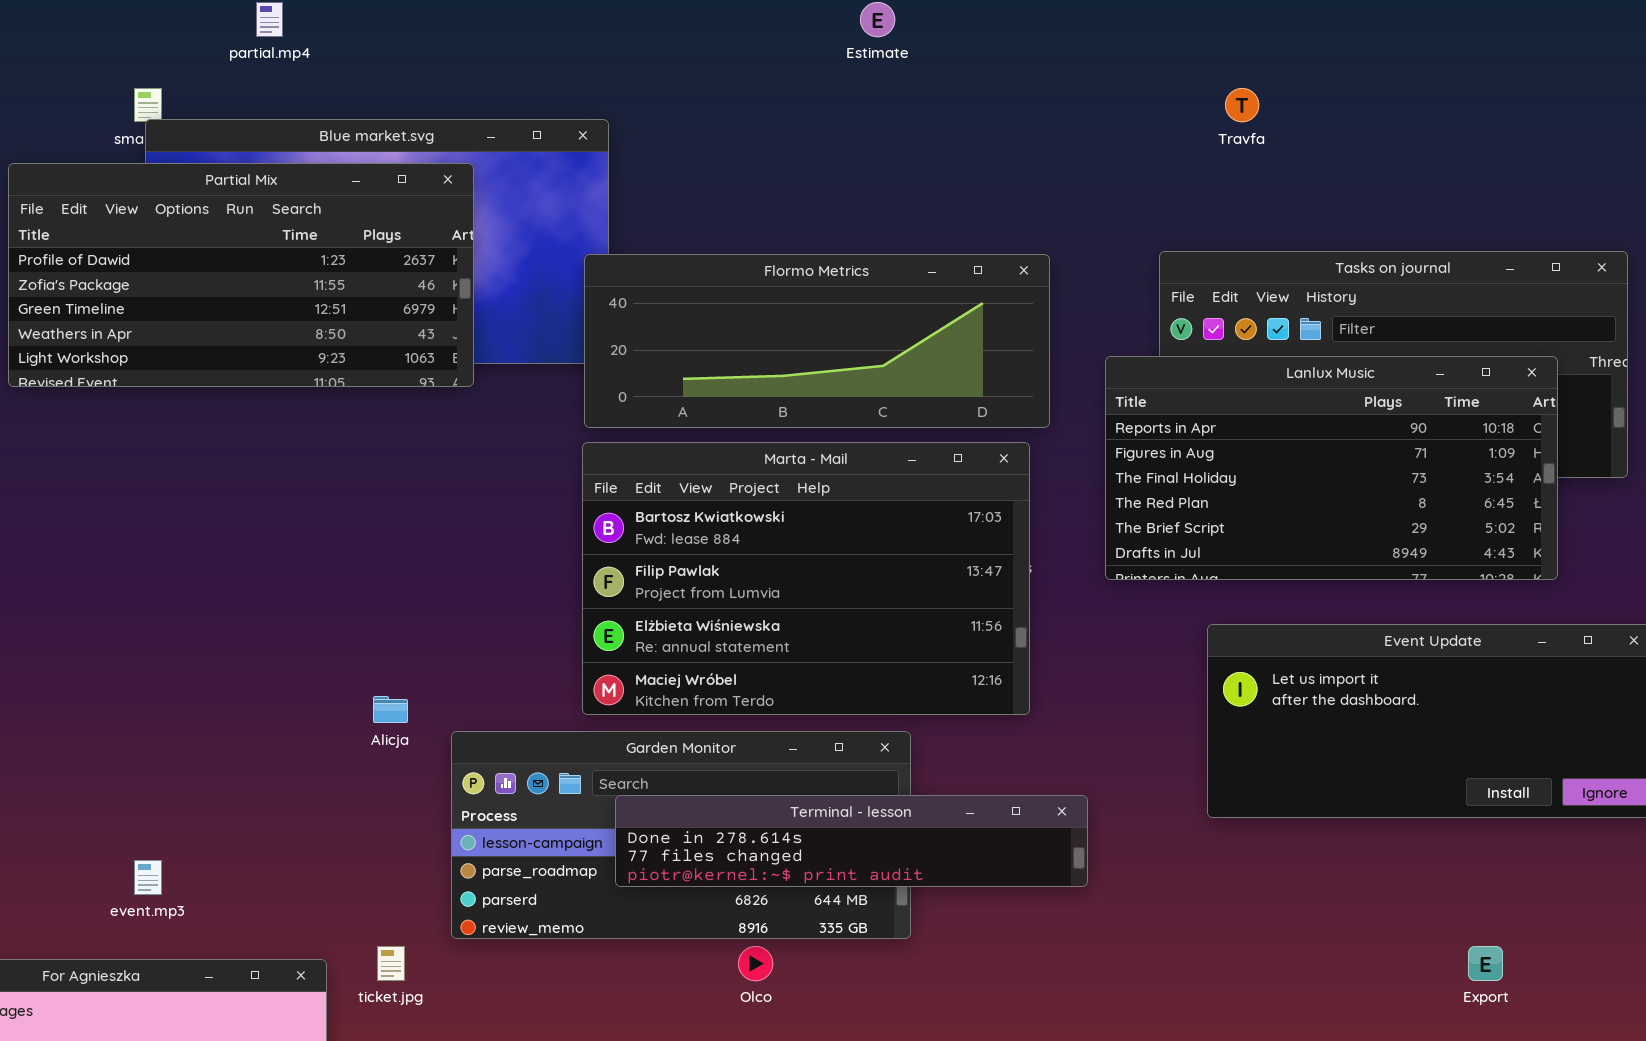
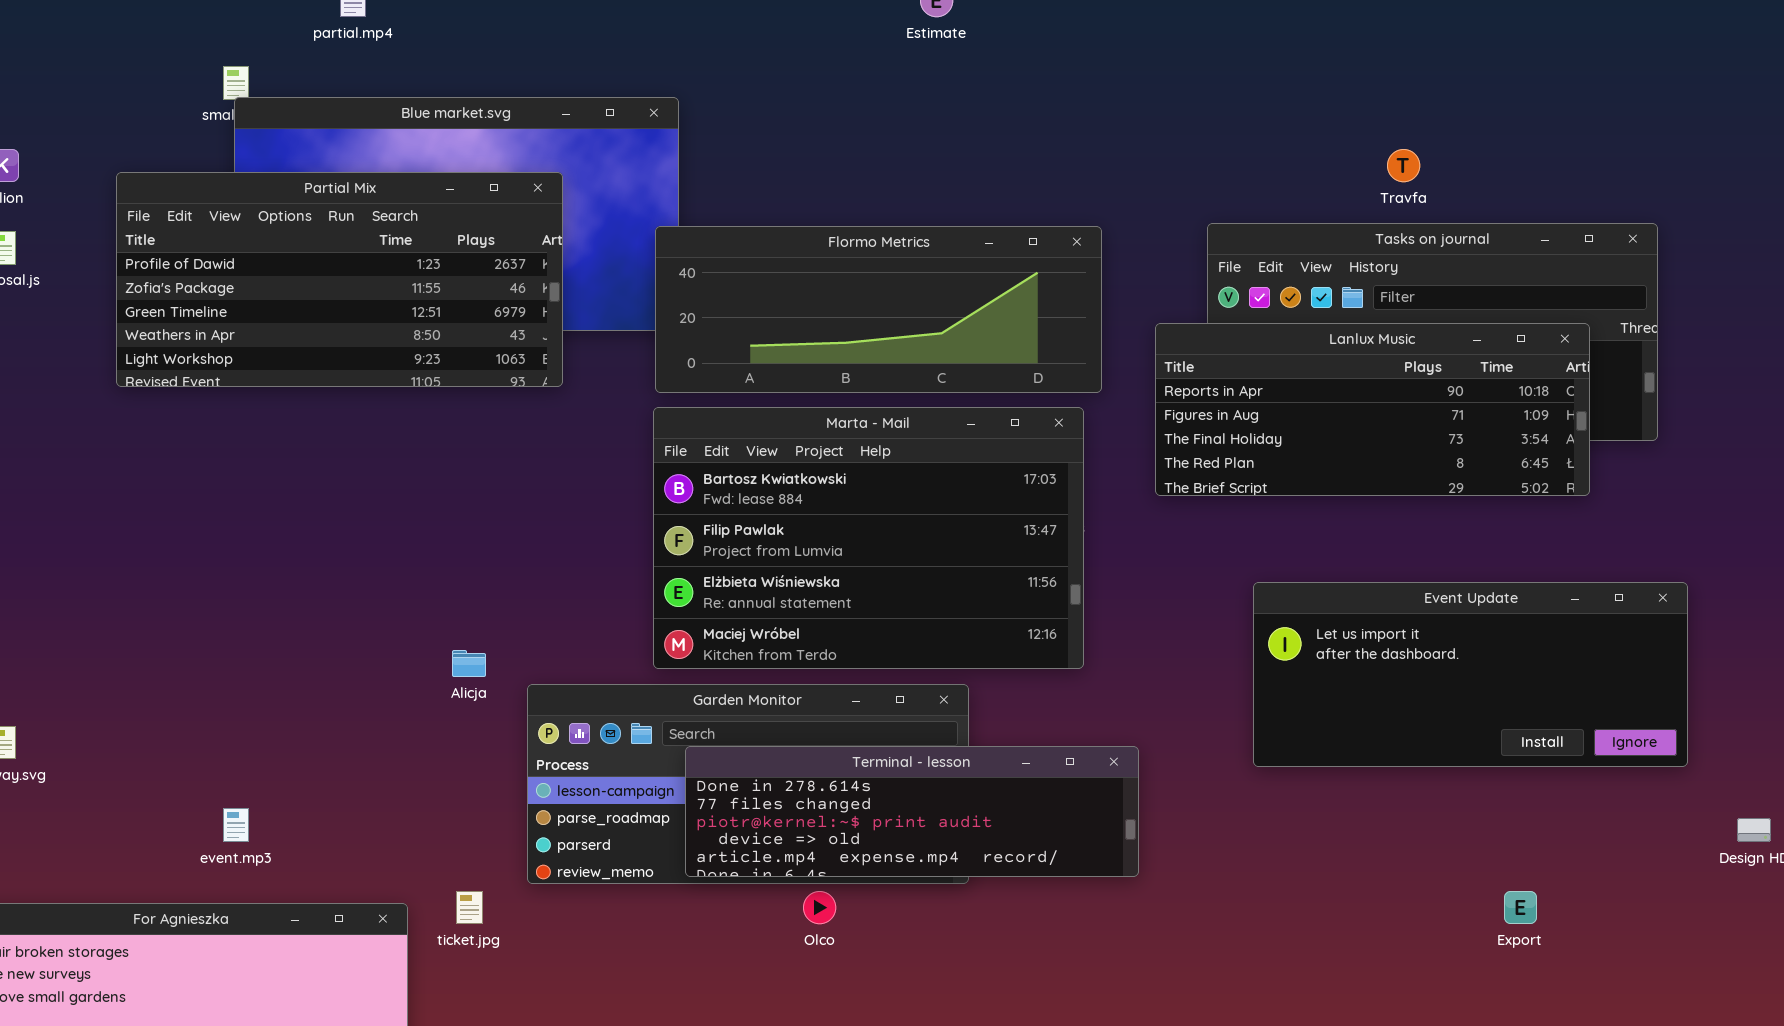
Travfa: [1225,88,1259,122] -> [1387,149,1420,182], moved
Partial Mix: [8,163,474,387] -> [116,172,563,387], moved
Lanlux Music: [1105,356,1558,580] -> [1155,323,1590,496], resized
Terminal - lesson: [615,795,1088,887] -> [685,746,1139,877], resized

